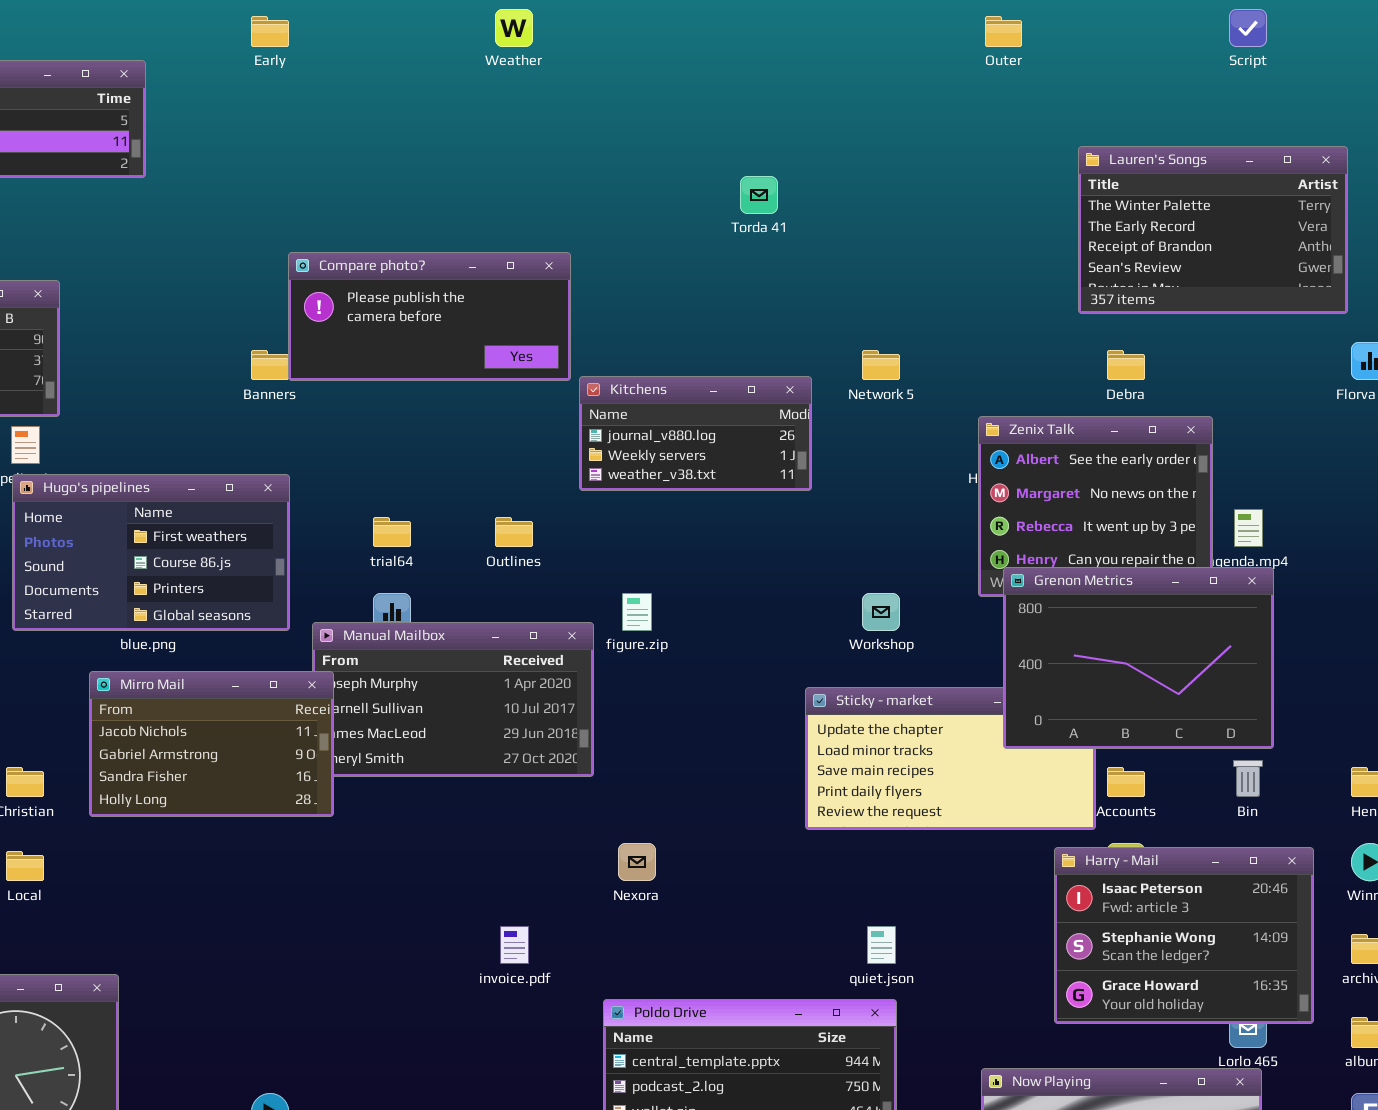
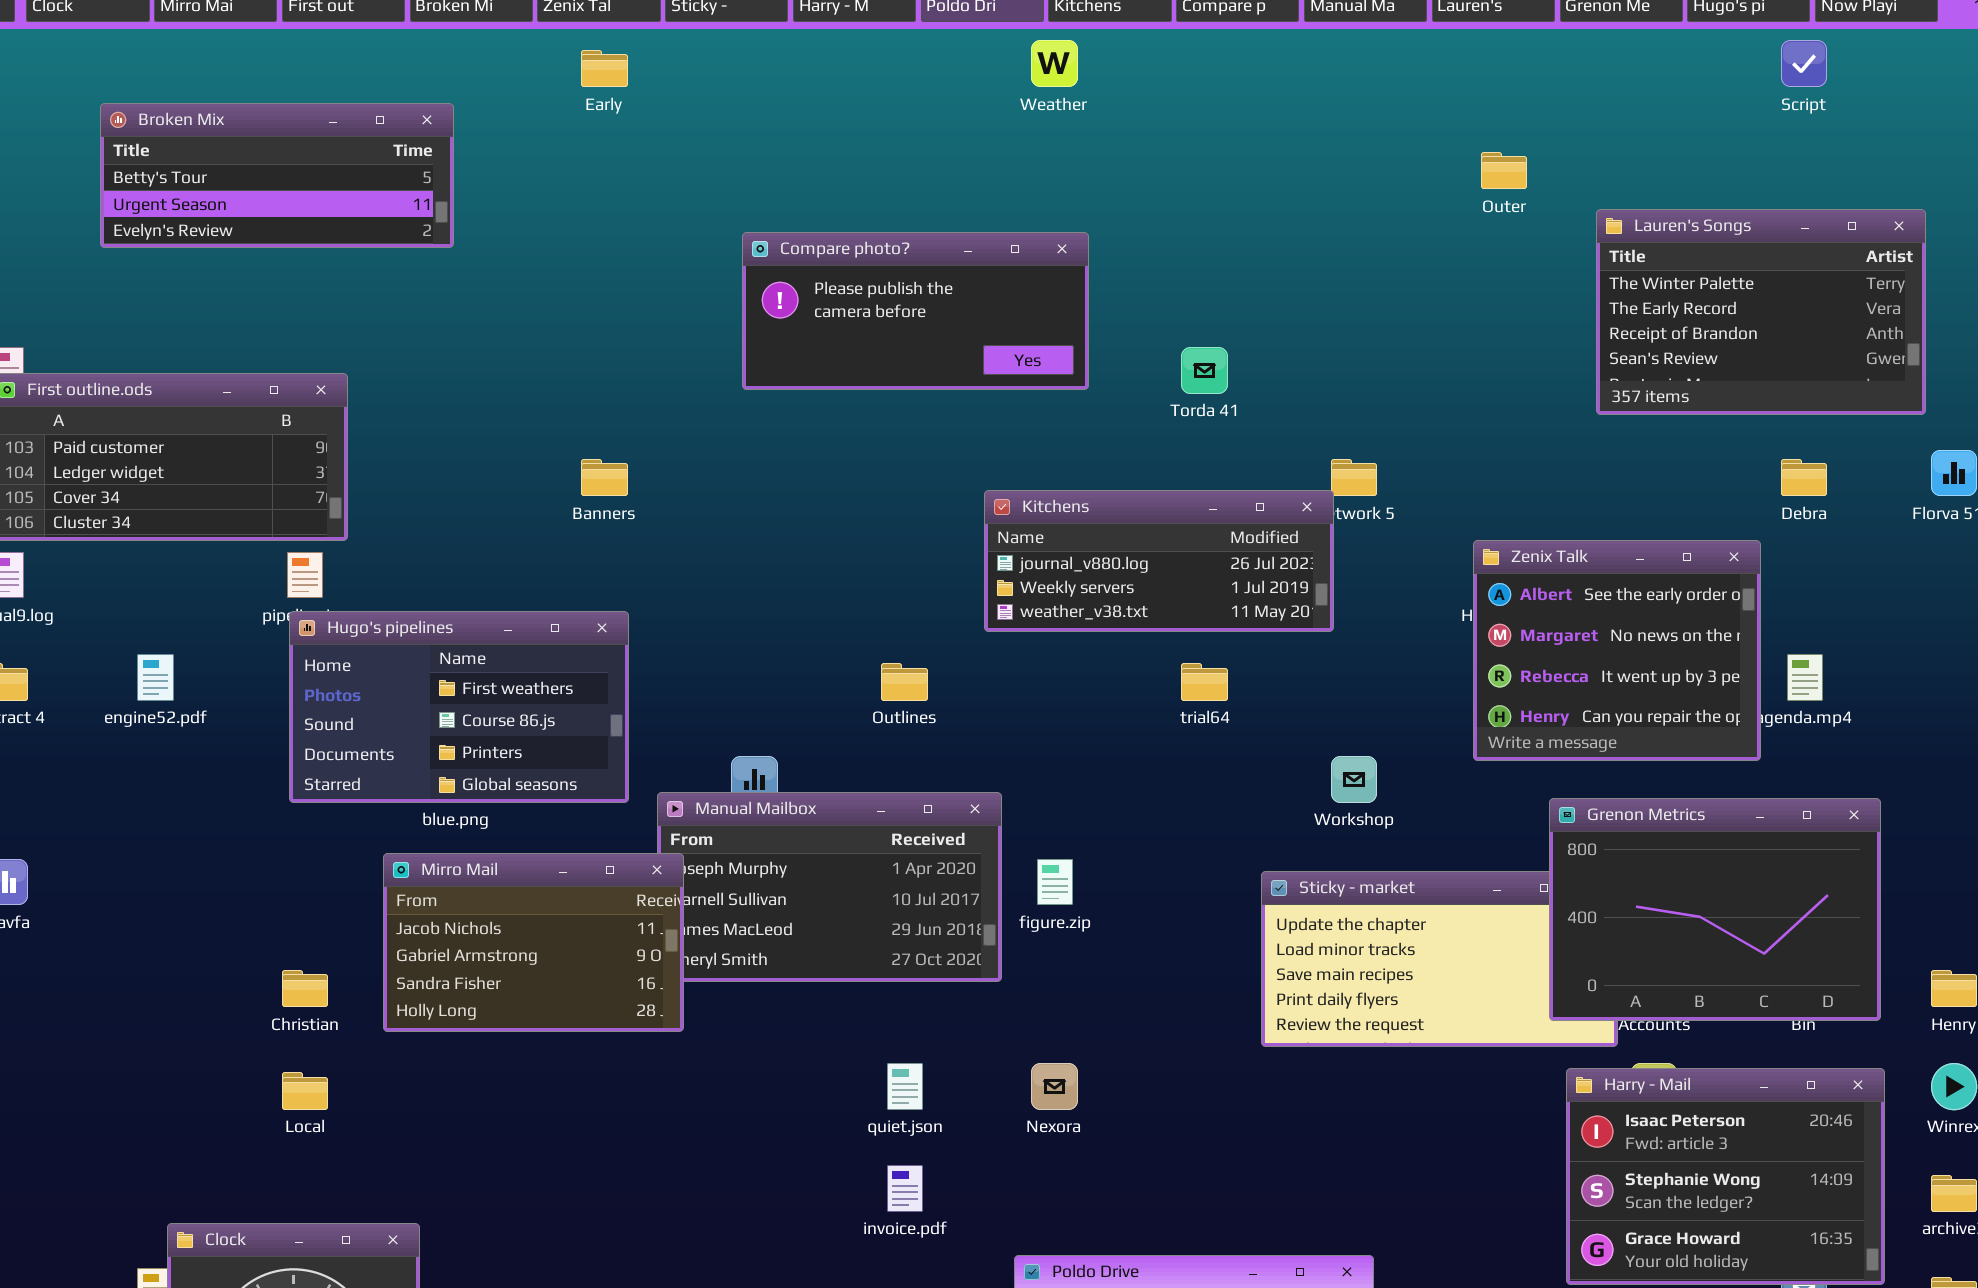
Weather: [495,9,533,47] -> [1031,40,1078,87], moved
Outer: [985,16,1022,47] -> [1481,152,1527,189], moved
Torda 41: [740,176,778,214] -> [1181,347,1228,394], moved
Compare photo?: [288,252,571,381] -> [742,232,1089,390], moved
Debra: [1107,350,1145,380] -> [1781,459,1827,496], moved
Kitchens: [579,376,812,491] -> [984,490,1334,632], resized
trial64: [373,517,411,547] -> [1181,663,1228,701], moved
Grenon Metrics: [1003,567,1274,749] -> [1549,798,1881,1021], moved
figure.zip: [622,593,652,631] -> [1037,859,1073,905], moved
quiet.json: [867,926,896,964] -> [887,1063,923,1110], moved

